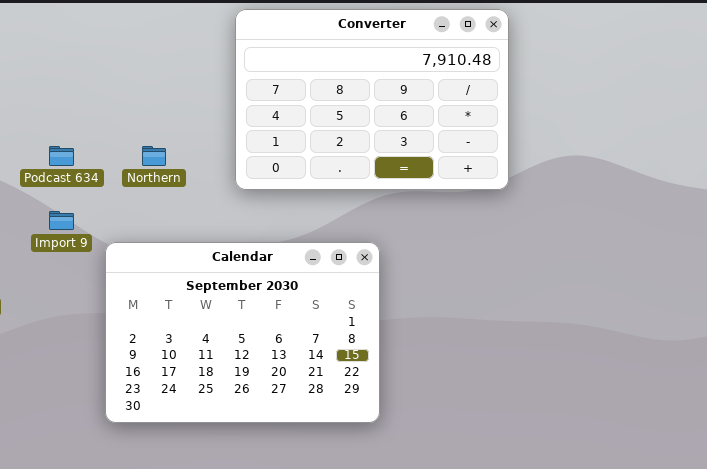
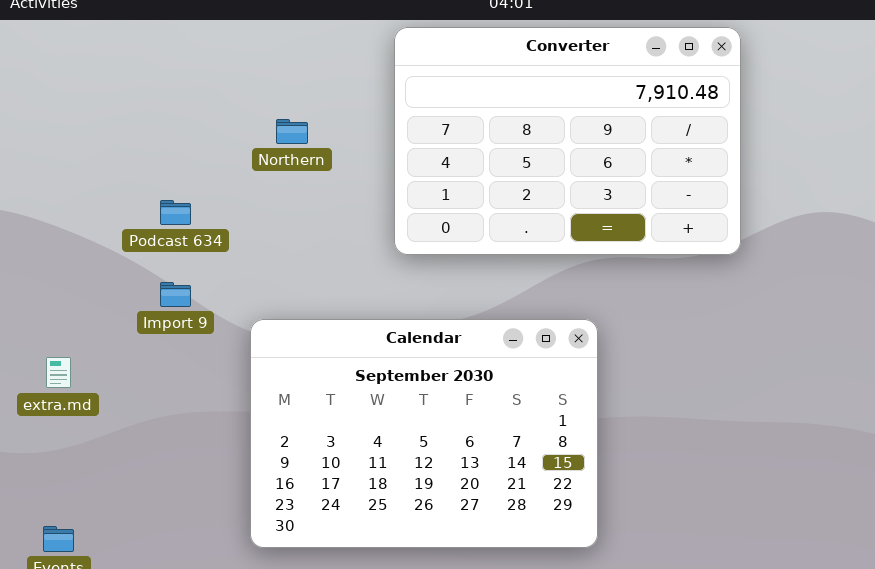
Northern: [142,146,166,166] -> [276,119,308,144], moved
Calendar: [105,242,380,423] -> [250,319,598,548], moved

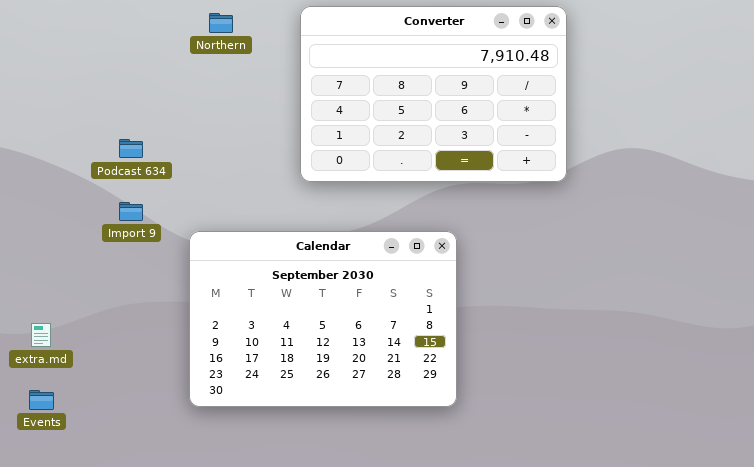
Northern: [276,119,308,144] -> [209,13,233,33], moved
extra.md: [46,357,71,388] -> [31,323,51,347], moved

